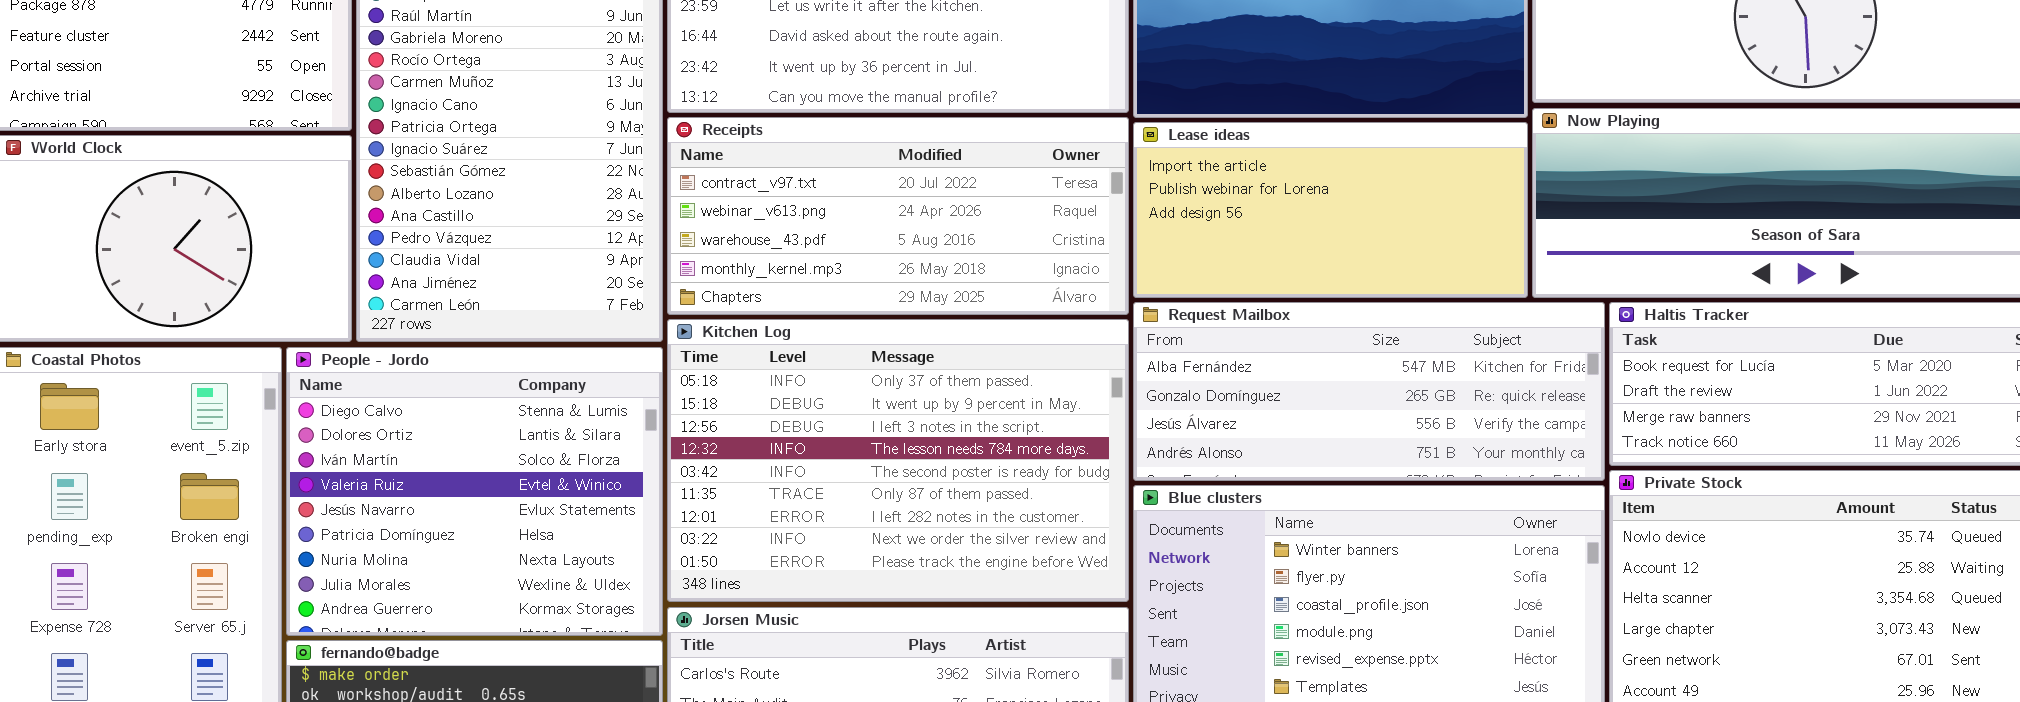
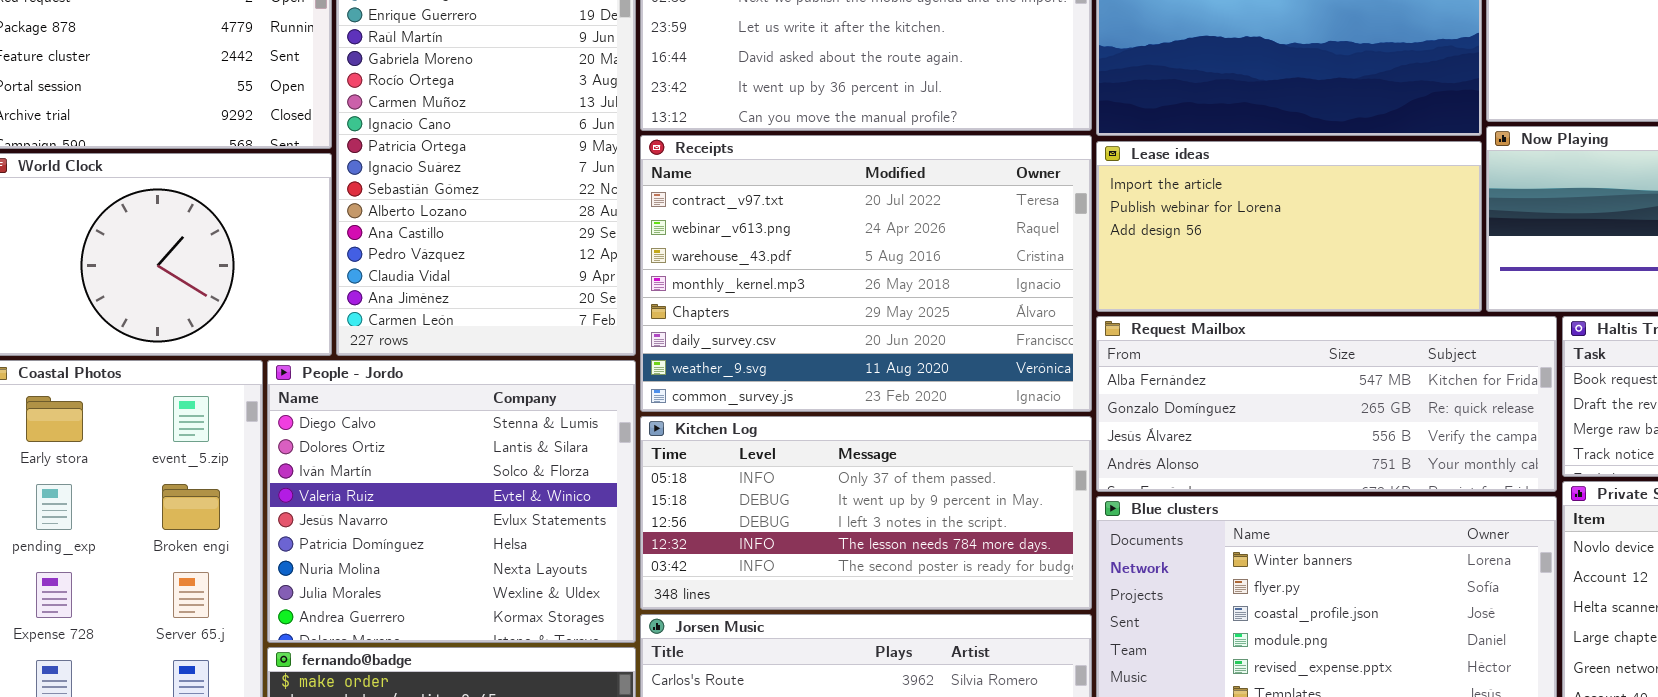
Receipts: [667,117,1129,315] -> [640,135,1092,412], resized
Kitchen Log: [667,319,1129,602] -> [640,416,1092,610], resized

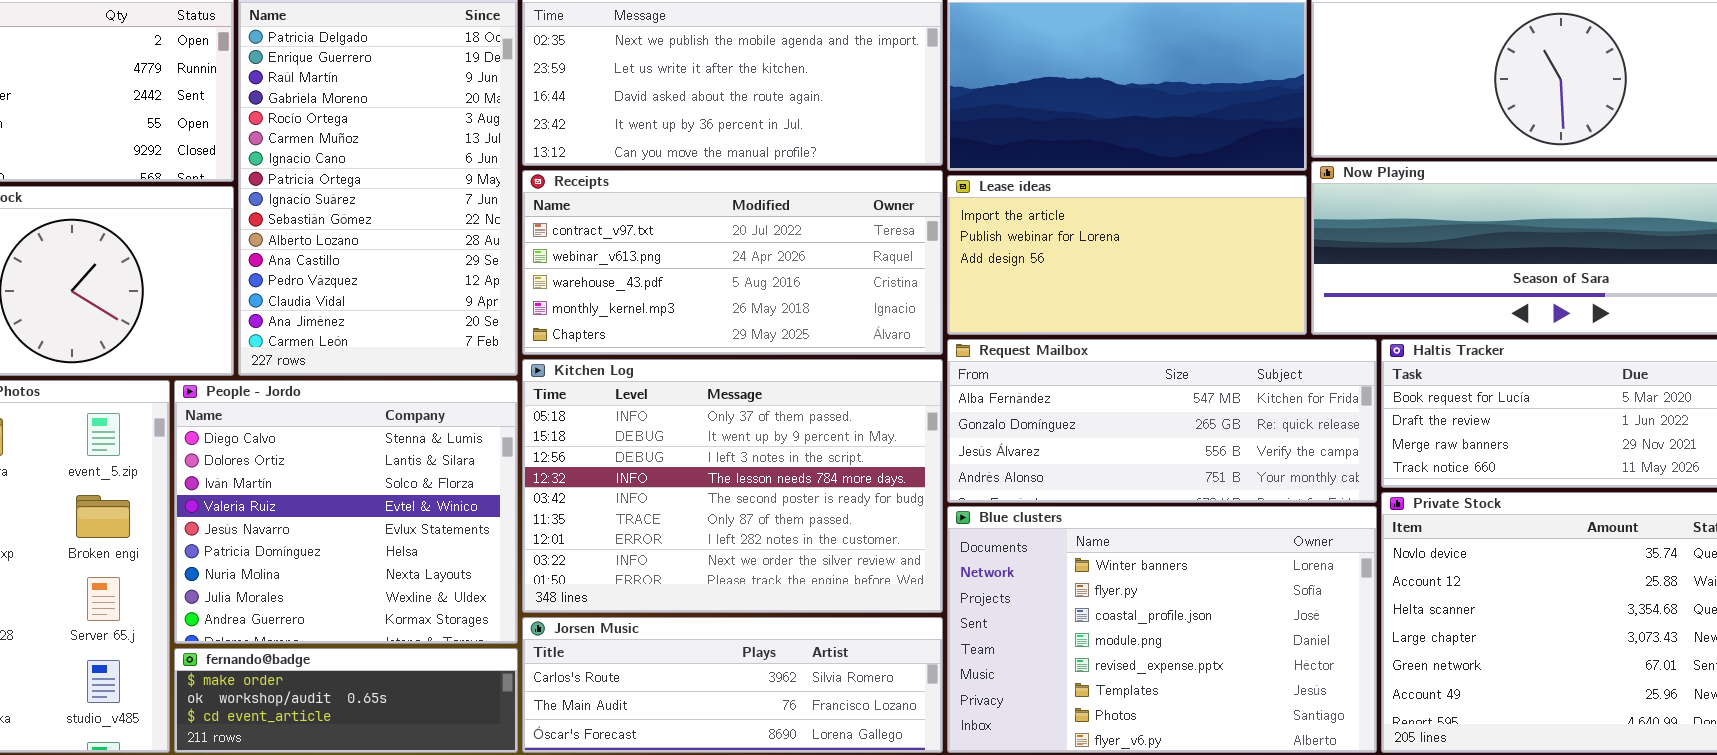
Receipts: [640,135,1092,412] -> [522,170,943,355], resized
Kitchen Log: [640,416,1092,610] -> [522,359,943,613], resized

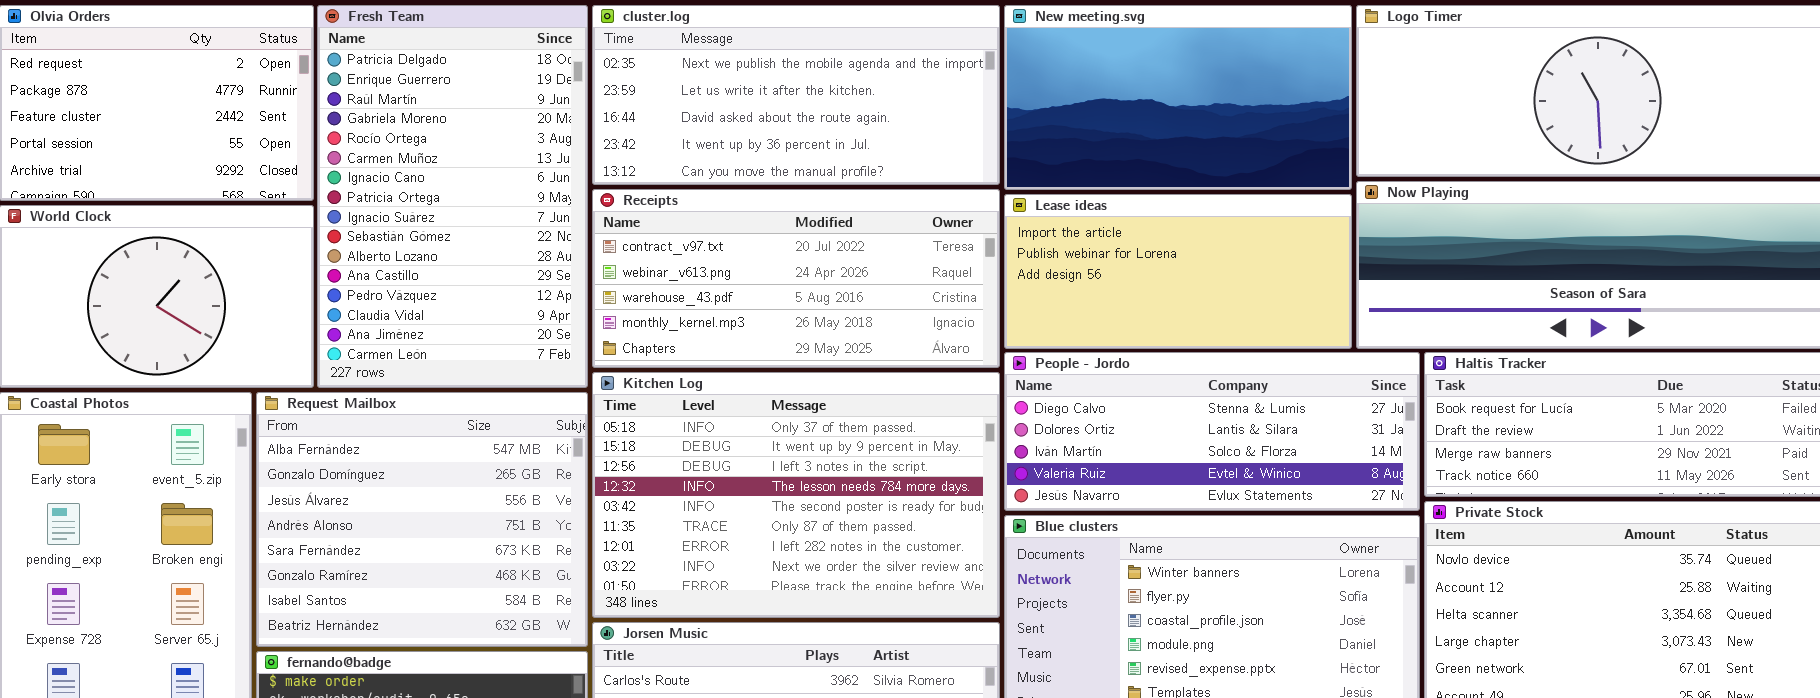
Request Mailbox: [947,339,1377,503] -> [256,392,588,647], moved, resized
People - Jordo: [174,380,518,644] -> [1004,352,1420,511], moved, resized

